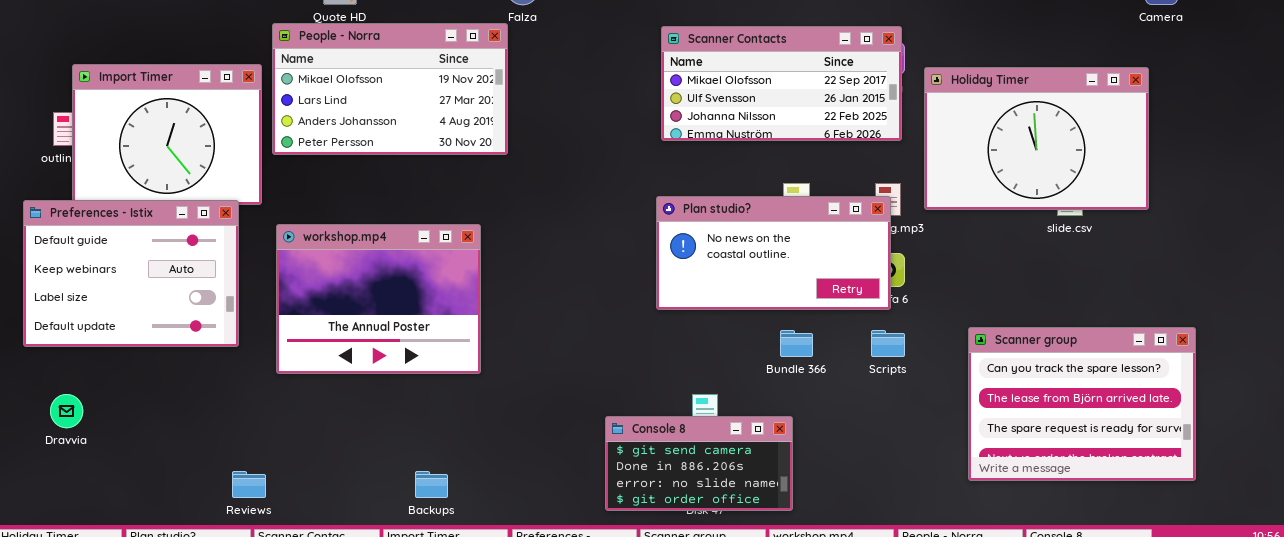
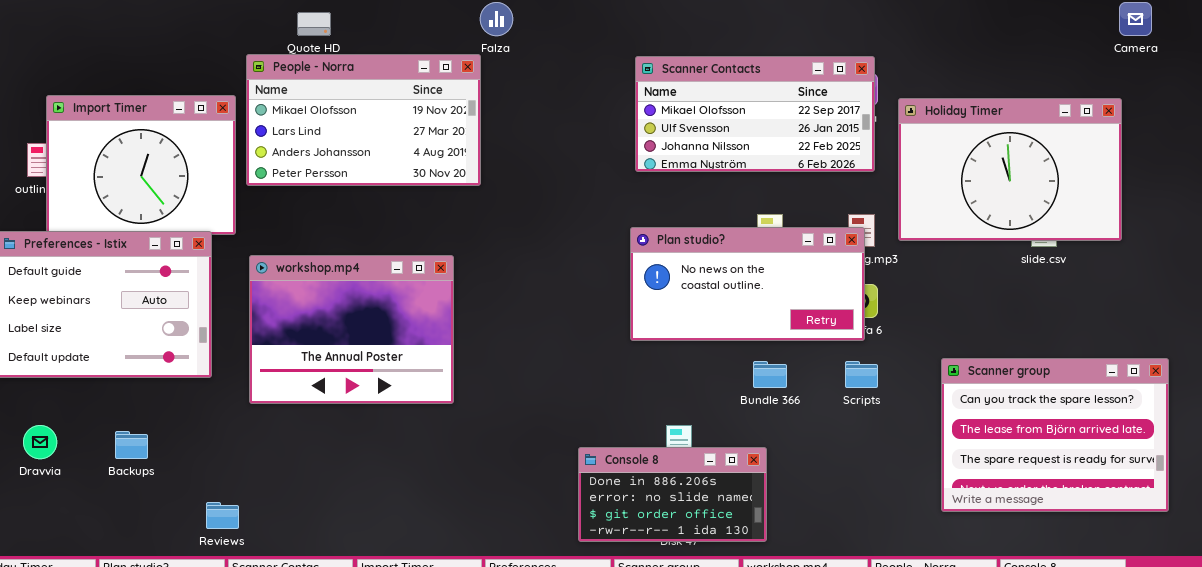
Console 8: [605,416,793,511] -> [578,447,767,542], scrolled down 1 row
Backups: [415,471,448,498] -> [115,431,148,459], moved

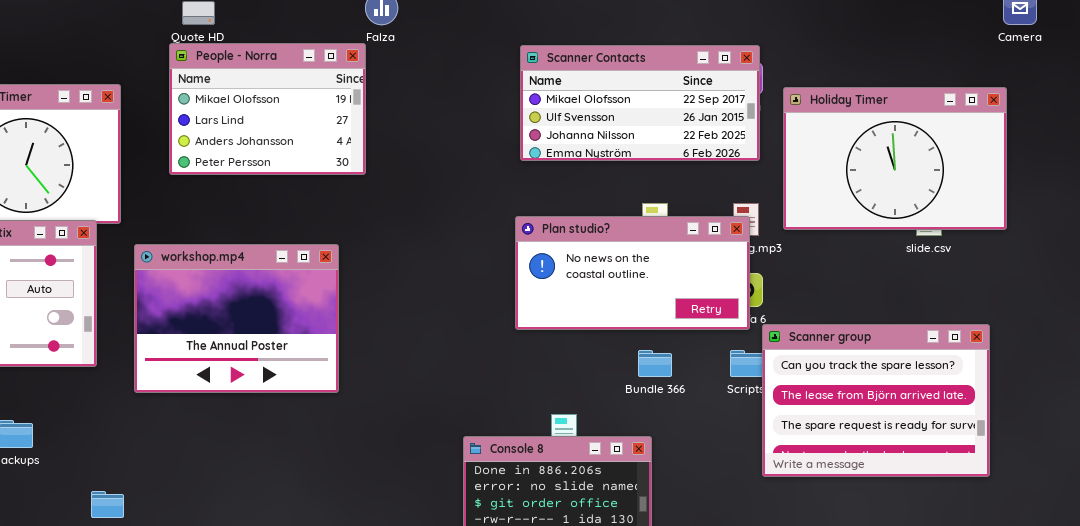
People - Norra: [246,54,481,186] -> [169,43,366,175], resized
Scanner group: [941,358,1169,512] -> [762,324,990,477], moved

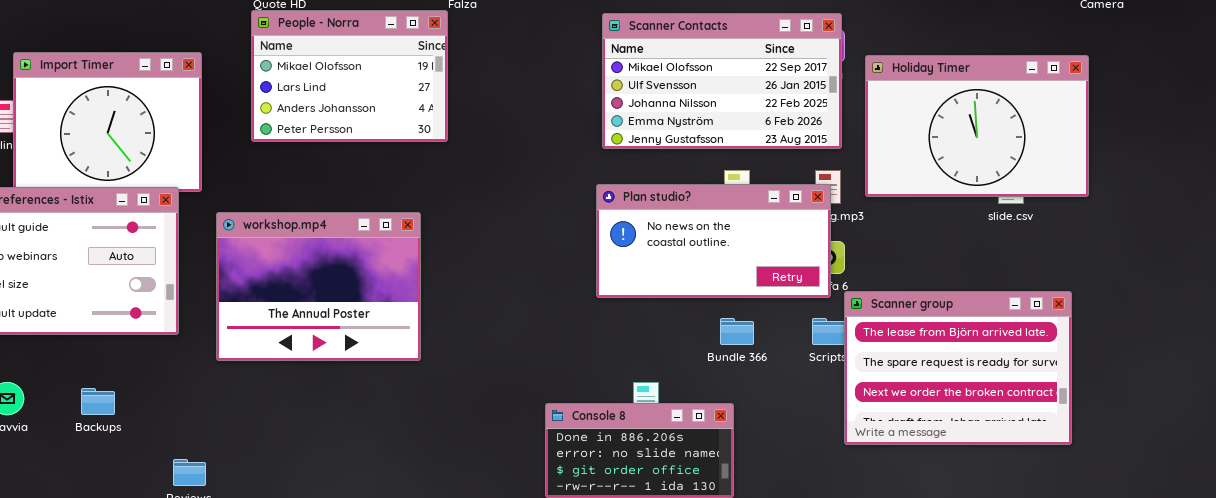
Scanner Contacts: [520,45,760,161] -> [602,13,842,149], resized
Scanner group: [762,324,990,477] -> [844,291,1072,445], scrolled down 1 row

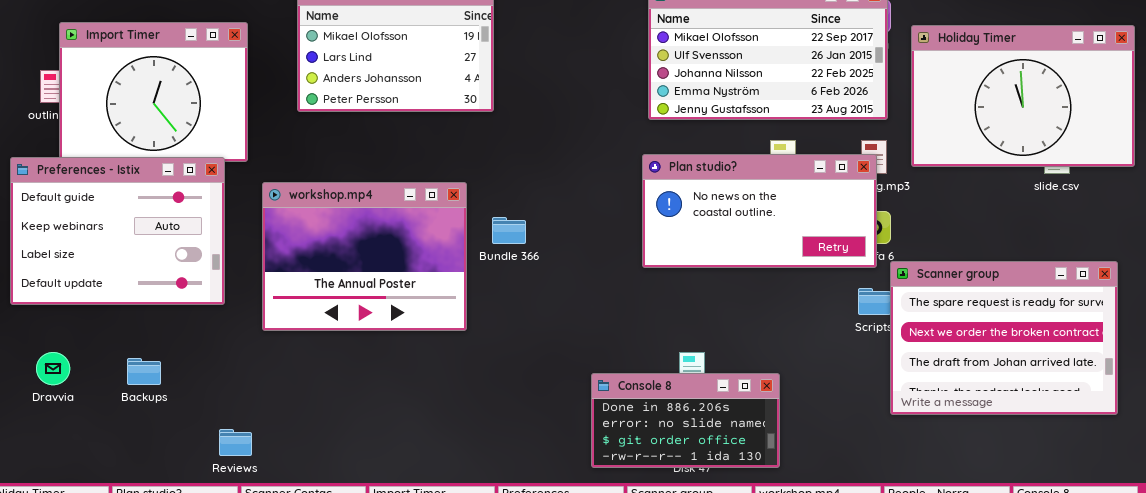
Scanner group: [844,291,1072,445] -> [890,261,1118,415], scrolled down 1 row
Bundle 366: [720,318,754,345] -> [492,217,526,244], moved

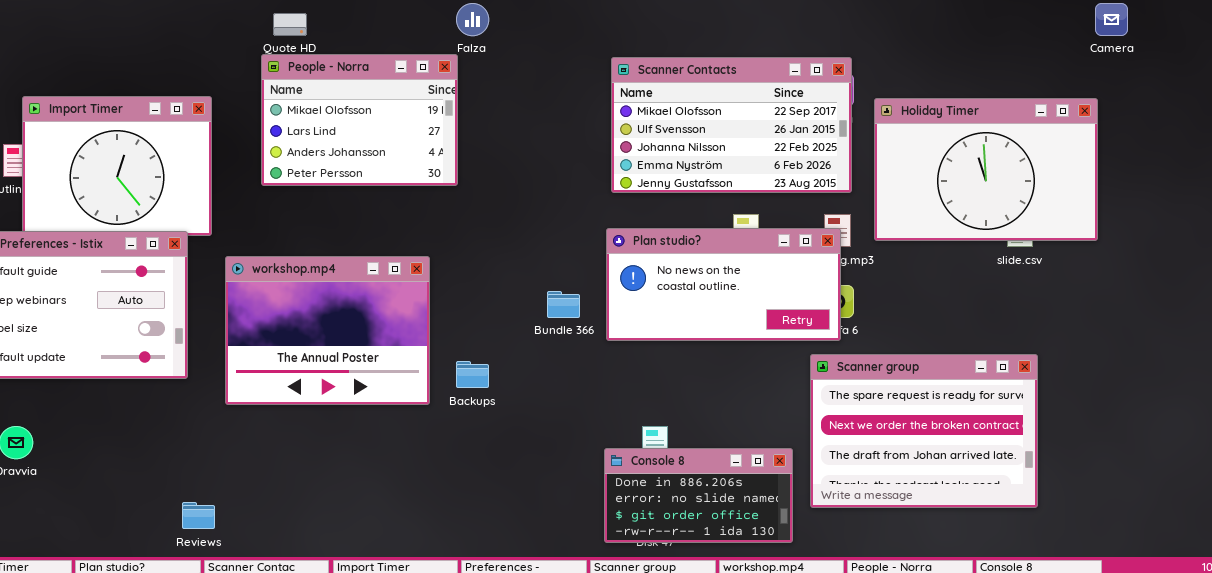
Bundle 366: [492,217,526,244] -> [547,291,580,318], moved
Scanner group: [890,261,1118,415] -> [810,354,1038,508], moved
Backups: [127,358,161,385] -> [456,361,489,388], moved
Console 8: [591,373,780,468] -> [604,448,793,543], moved

